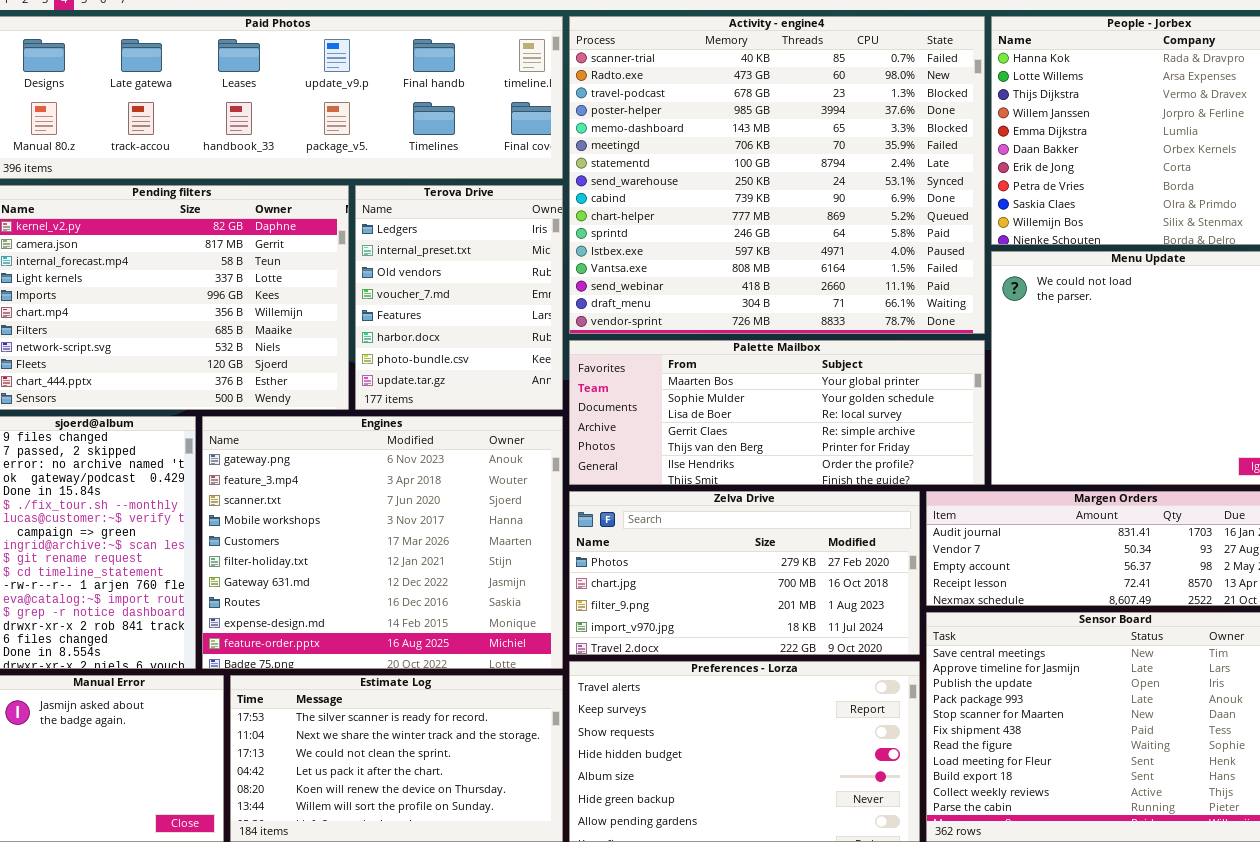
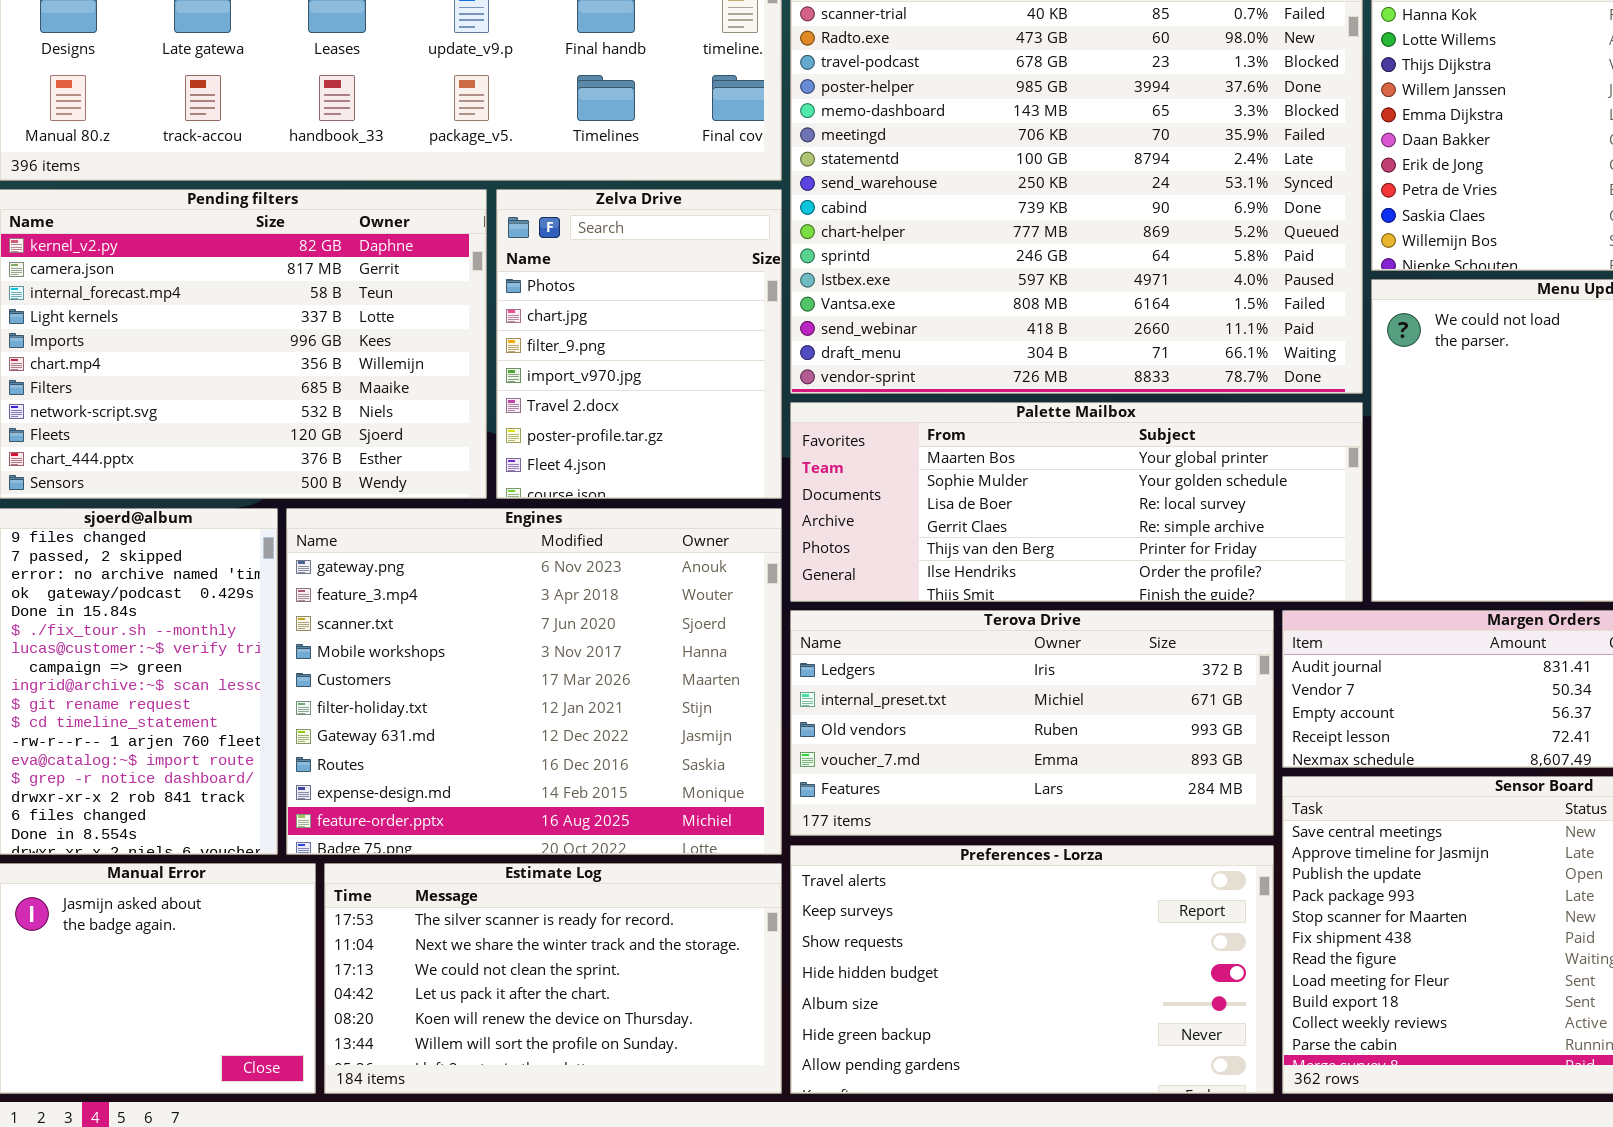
Terova Drive: [355,185,563,410] -> [790,610,1274,836], moved, resized
Zelva Drive: [569,491,920,655] -> [496,189,782,499], moved, resized

